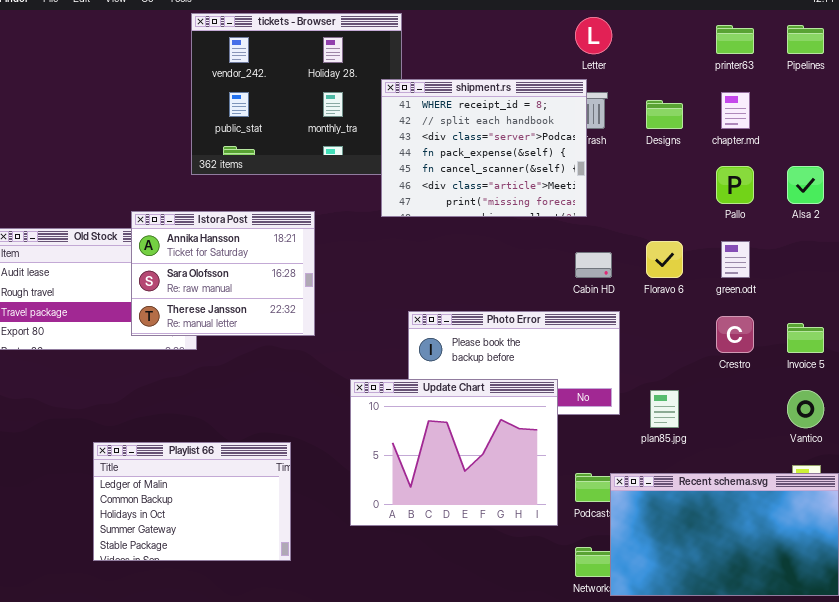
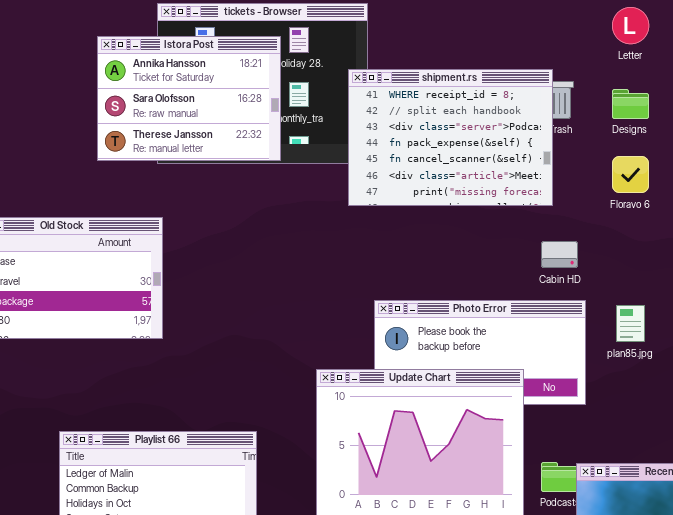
Letter: [575,17,612,54] -> [612,7,649,44], moved
Istora Post: [131,211,315,336] -> [97,36,281,161], moved
Floravo 6: [646,241,683,278] -> [612,156,649,193], moved
plan85.jpg: [650,390,679,428] -> [616,305,645,342], moved

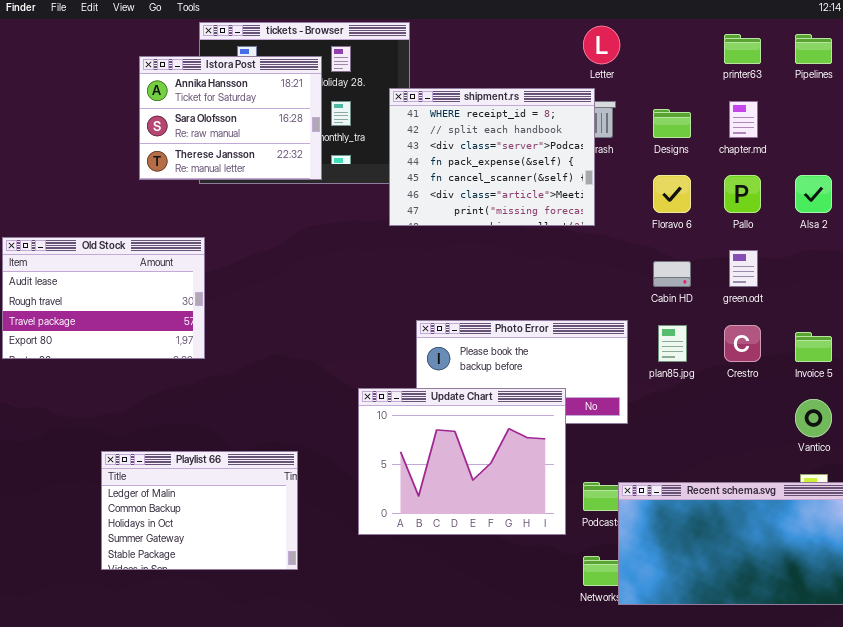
Letter: [612,7,649,44] -> [583,26,620,64], moved
Cabin HD: [541,241,578,268] -> [653,261,691,287], moved

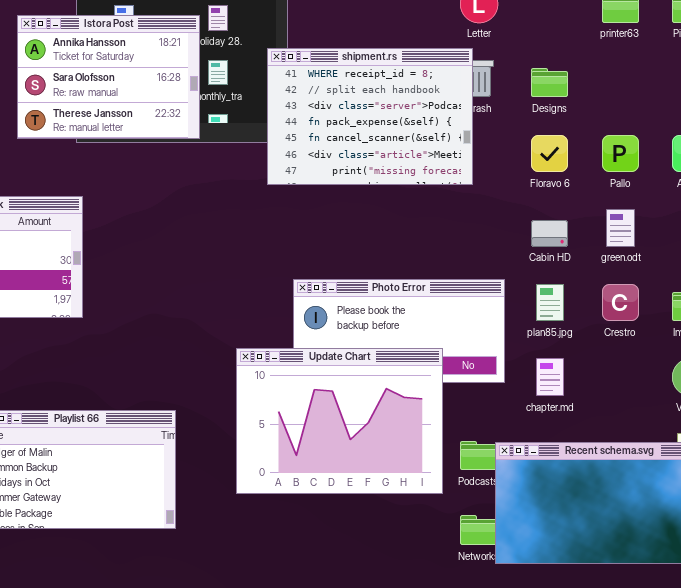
chapter.md: [729,101,758,138] -> [536,358,564,396], moved

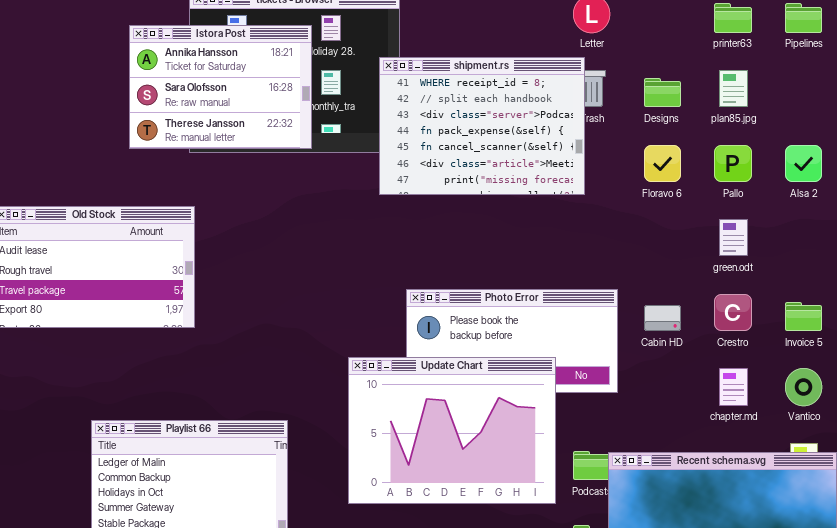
Cabin HD: [531,220,568,247] -> [644,305,681,331], moved
plan85.jpg: [536,284,564,321] -> [719,70,748,107], moved
chapter.md: [536,358,564,396] -> [719,368,748,406], moved

